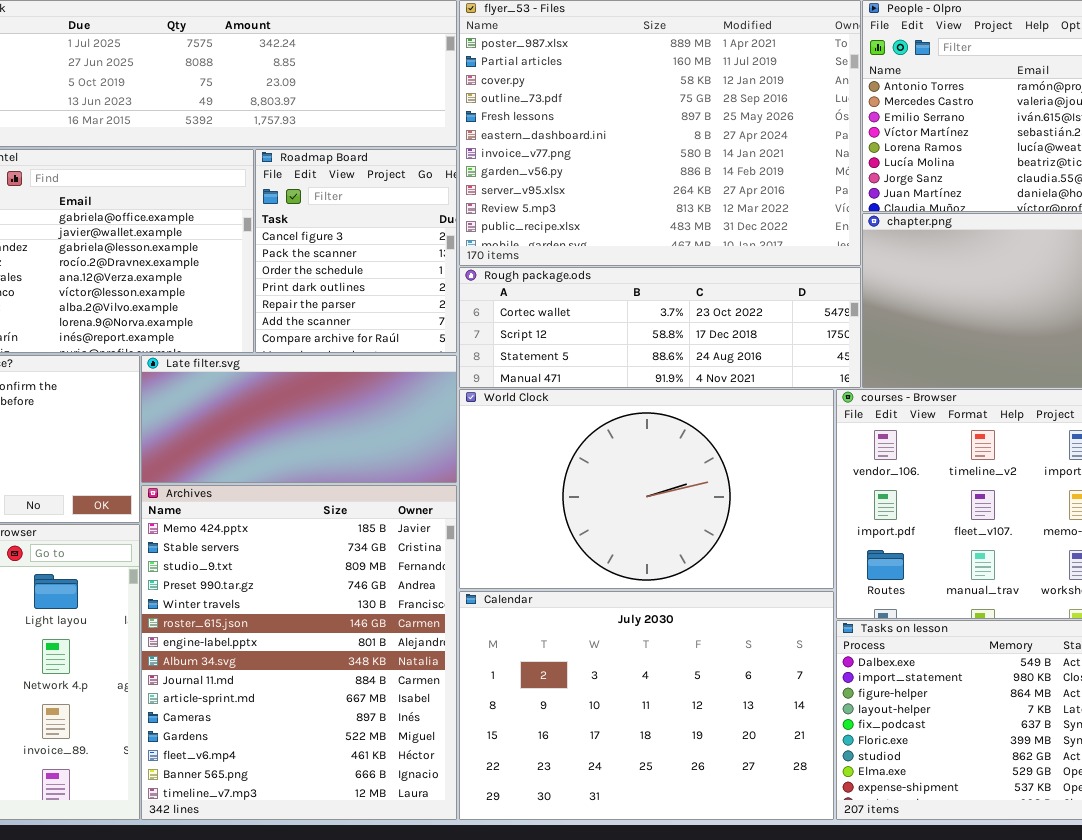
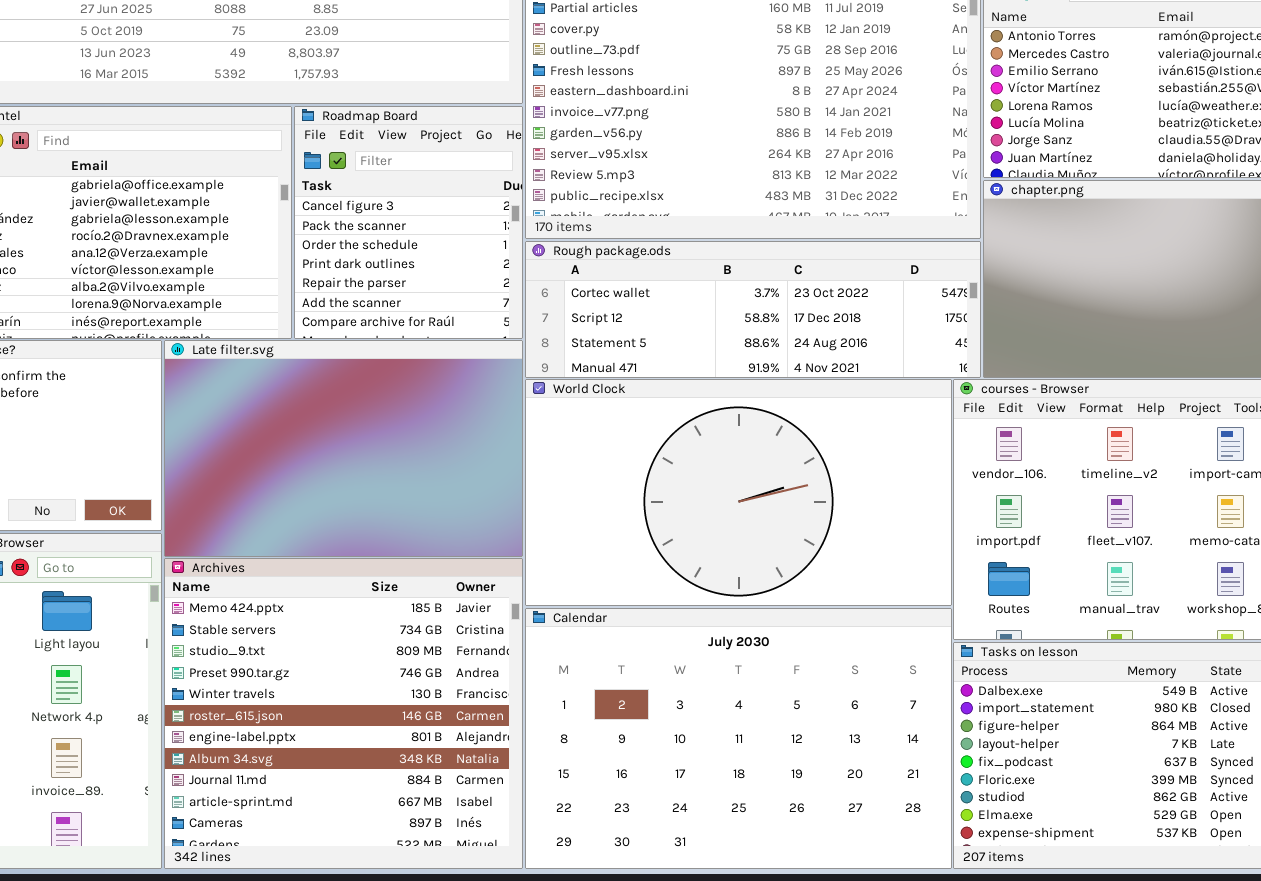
Late filter.svg: [141,355,457,483] -> [164,340,523,557], resized
Archives: [141,485,457,820] -> [164,558,523,869], resized

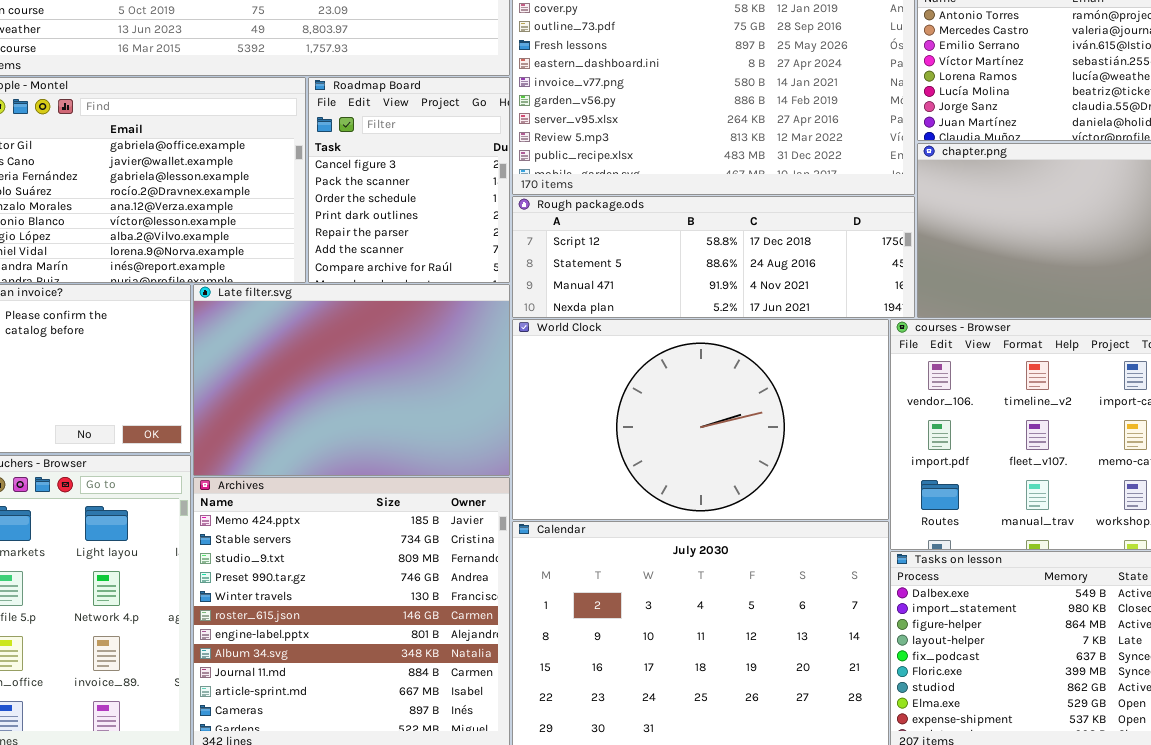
Rough package.ods: [525,241,981,378] -> [512,196,915,318], scrolled down 1 row

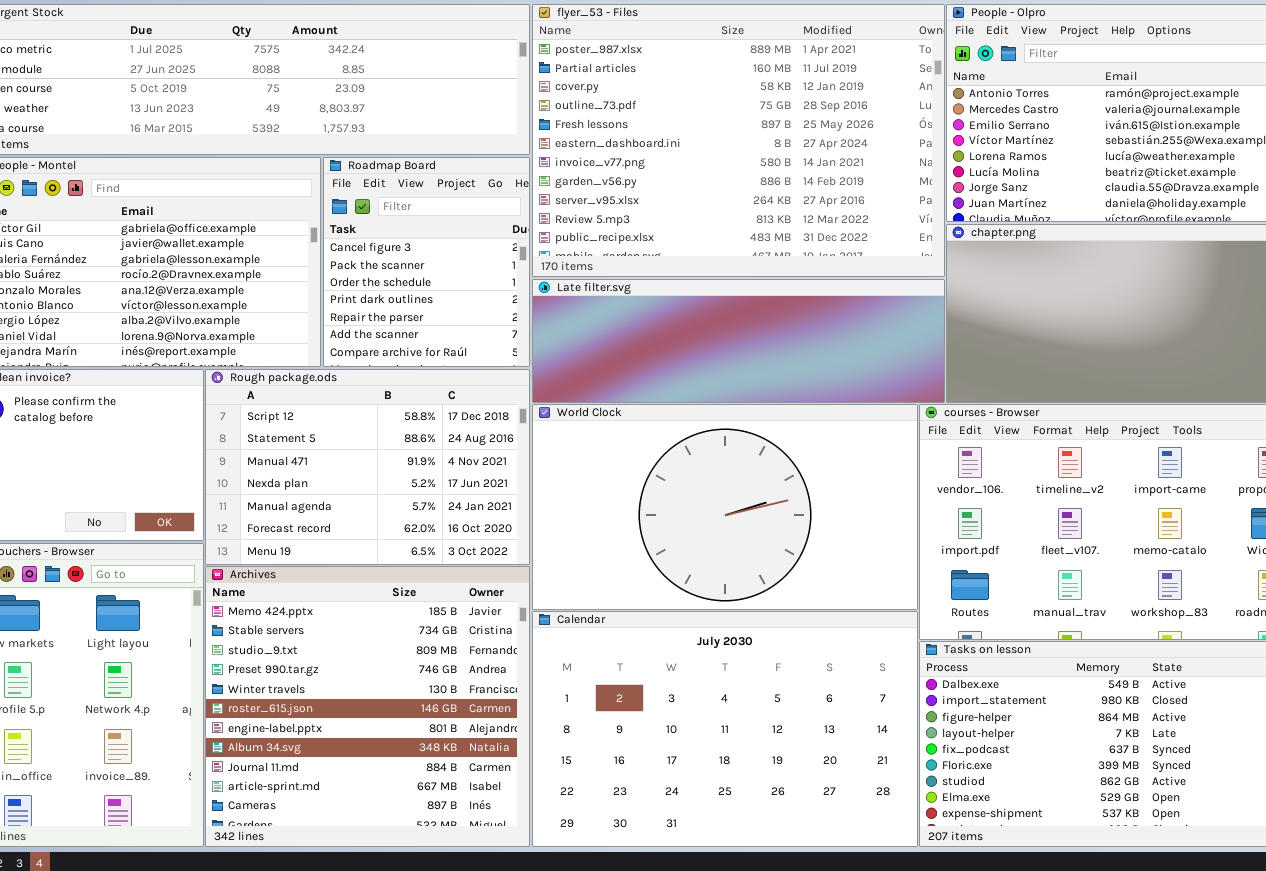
Rough package.ods: [512,196,915,318] -> [205,369,530,565], moved, resized
Late filter.svg: [193,284,510,476] -> [532,279,945,403], moved, resized

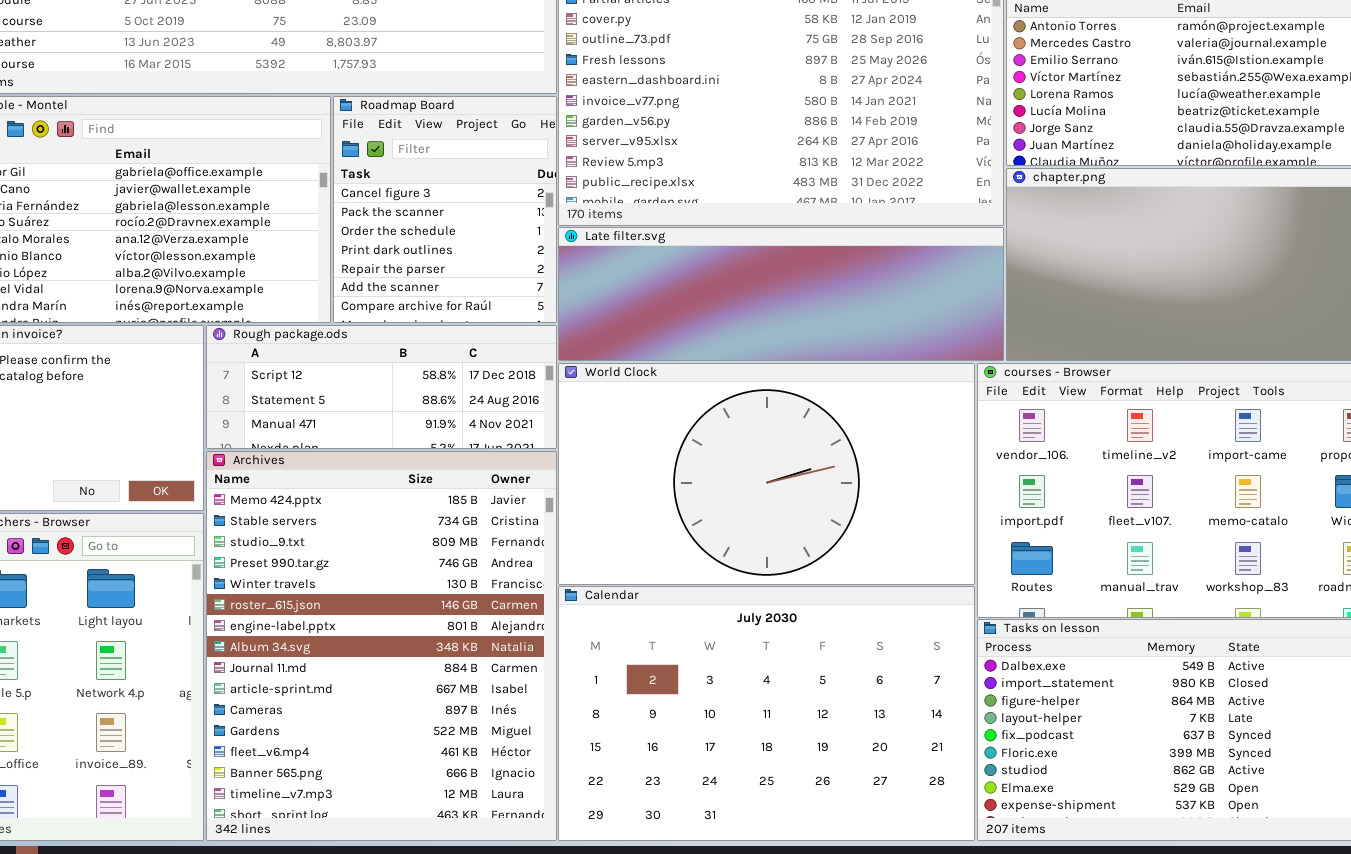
Rough package.ods: [205,369,530,565] -> [206,325,557,449], resized
Archives: [205,566,530,847] -> [206,451,557,841], resized

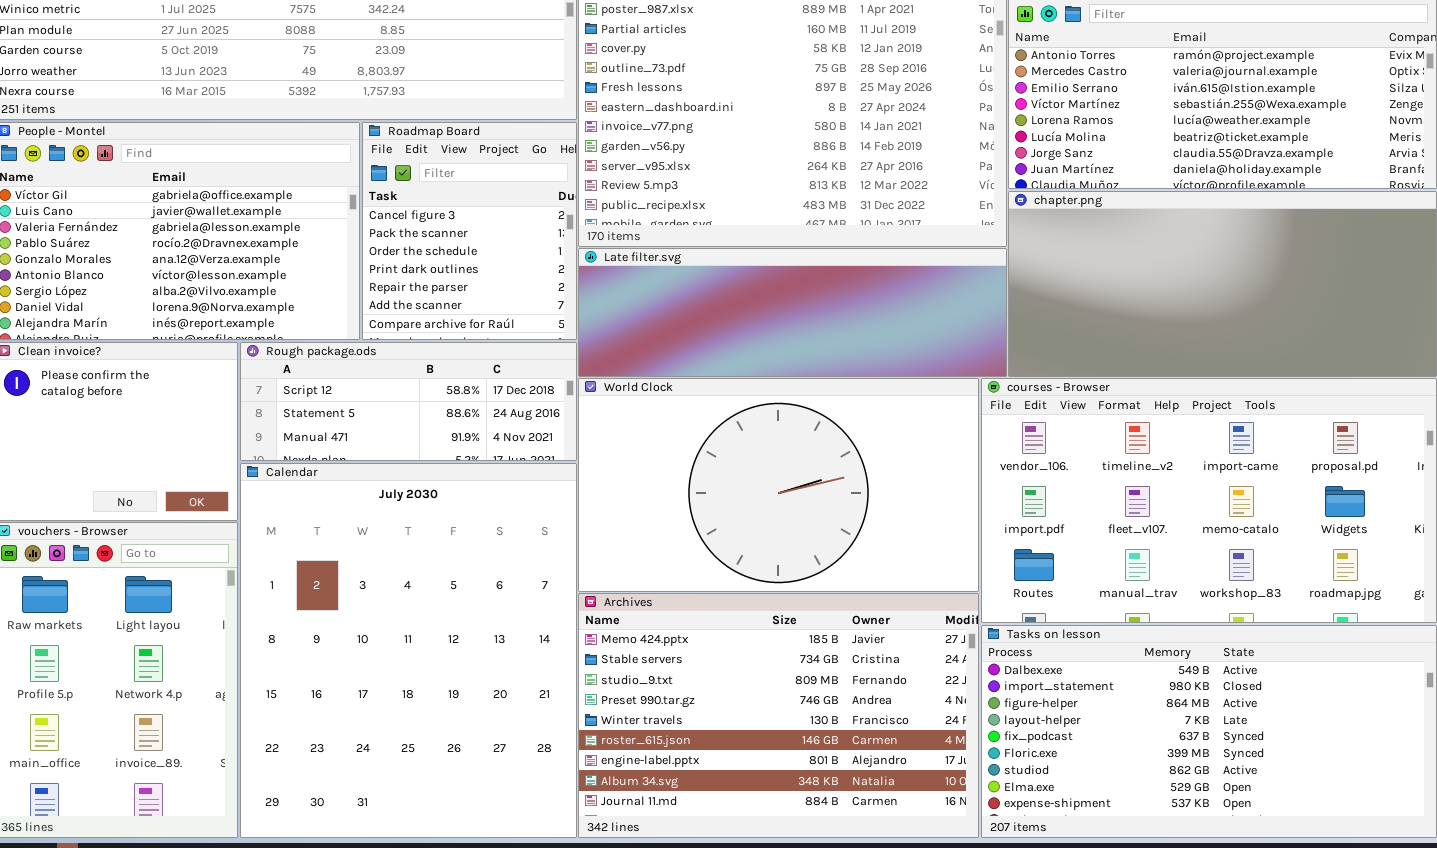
Archives: [206,451,557,841] -> [578,593,979,838], moved, resized
Calendar: [558,586,975,841] -> [240,463,577,838], moved, resized

